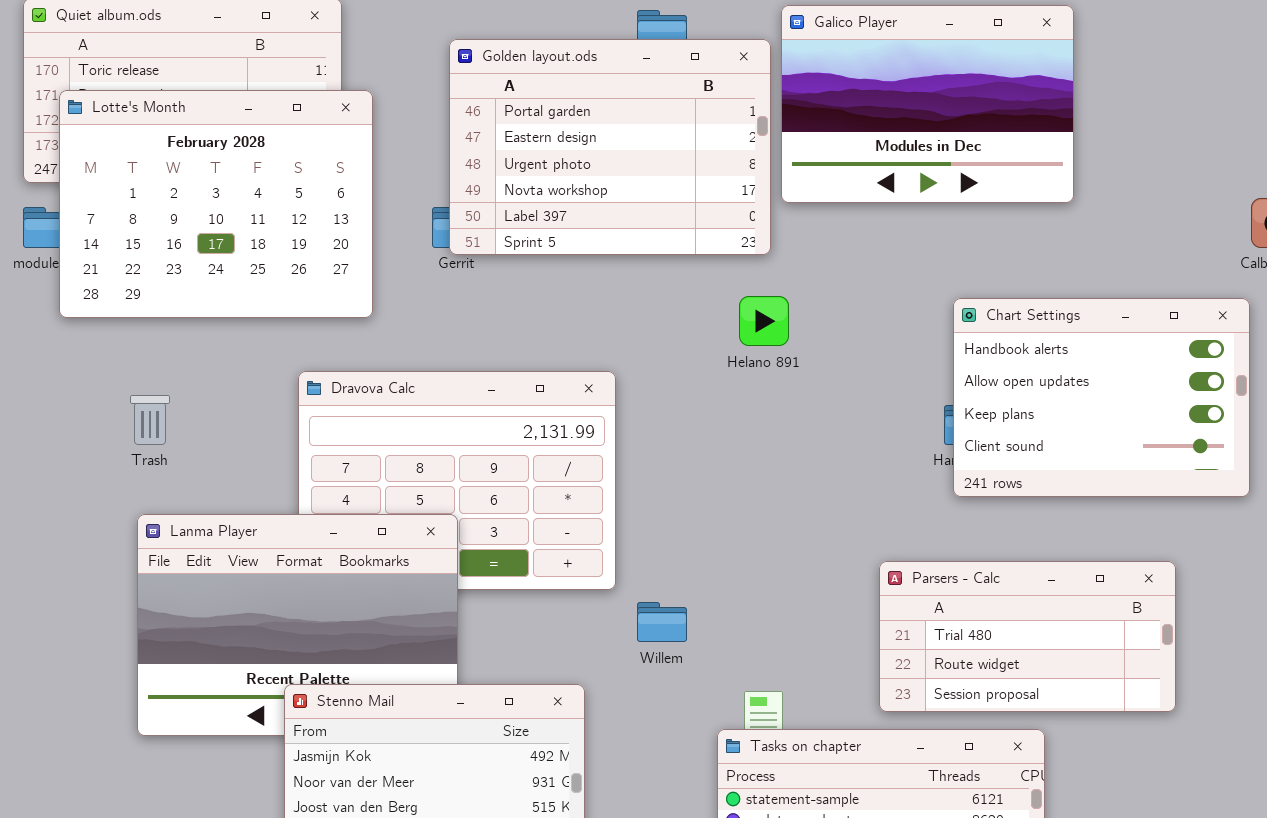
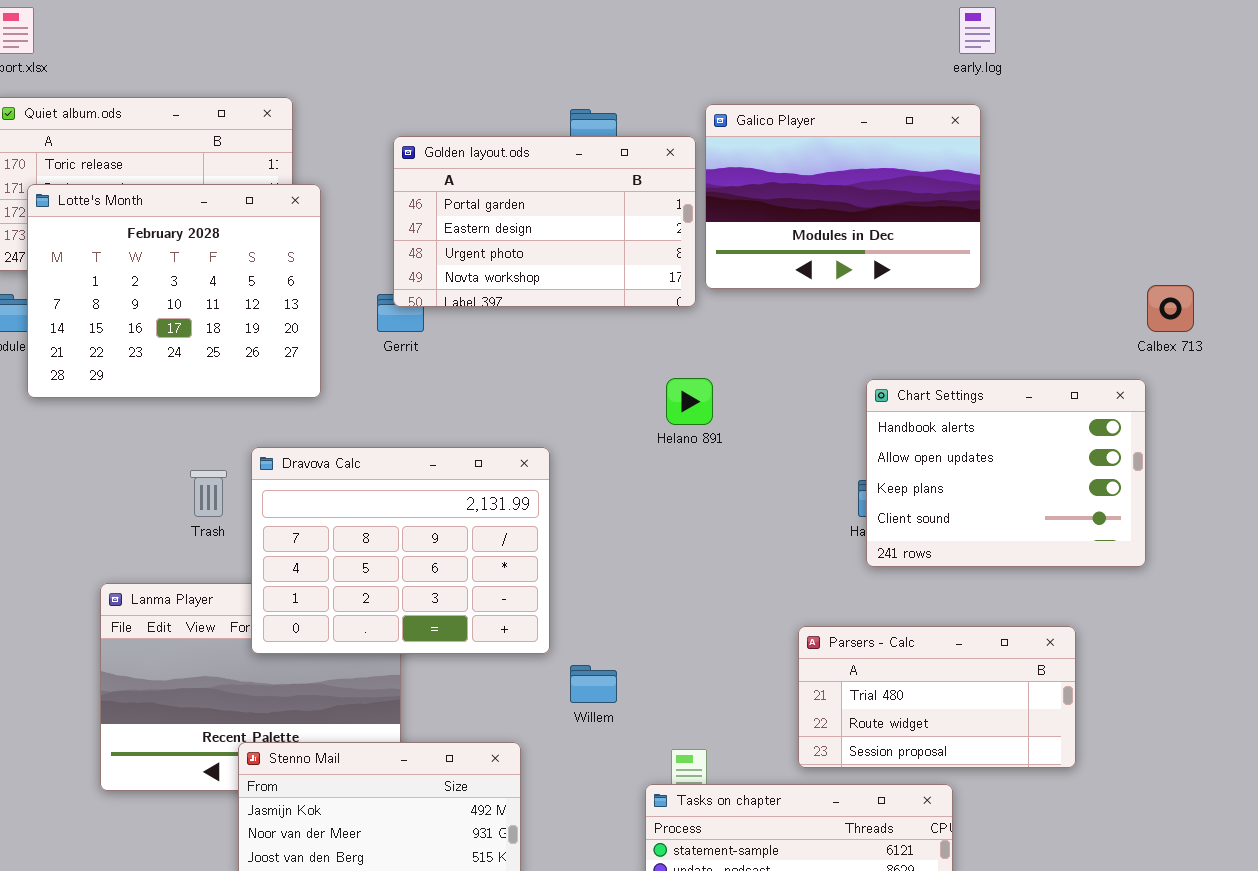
Golden layout.ods: [449,39,771,255] -> [393,136,696,307], resized
Dravova Calc: [298,371,616,590] -> [251,447,550,654], raised
Trash: [130,395,170,445] -> [190,470,227,517], moved

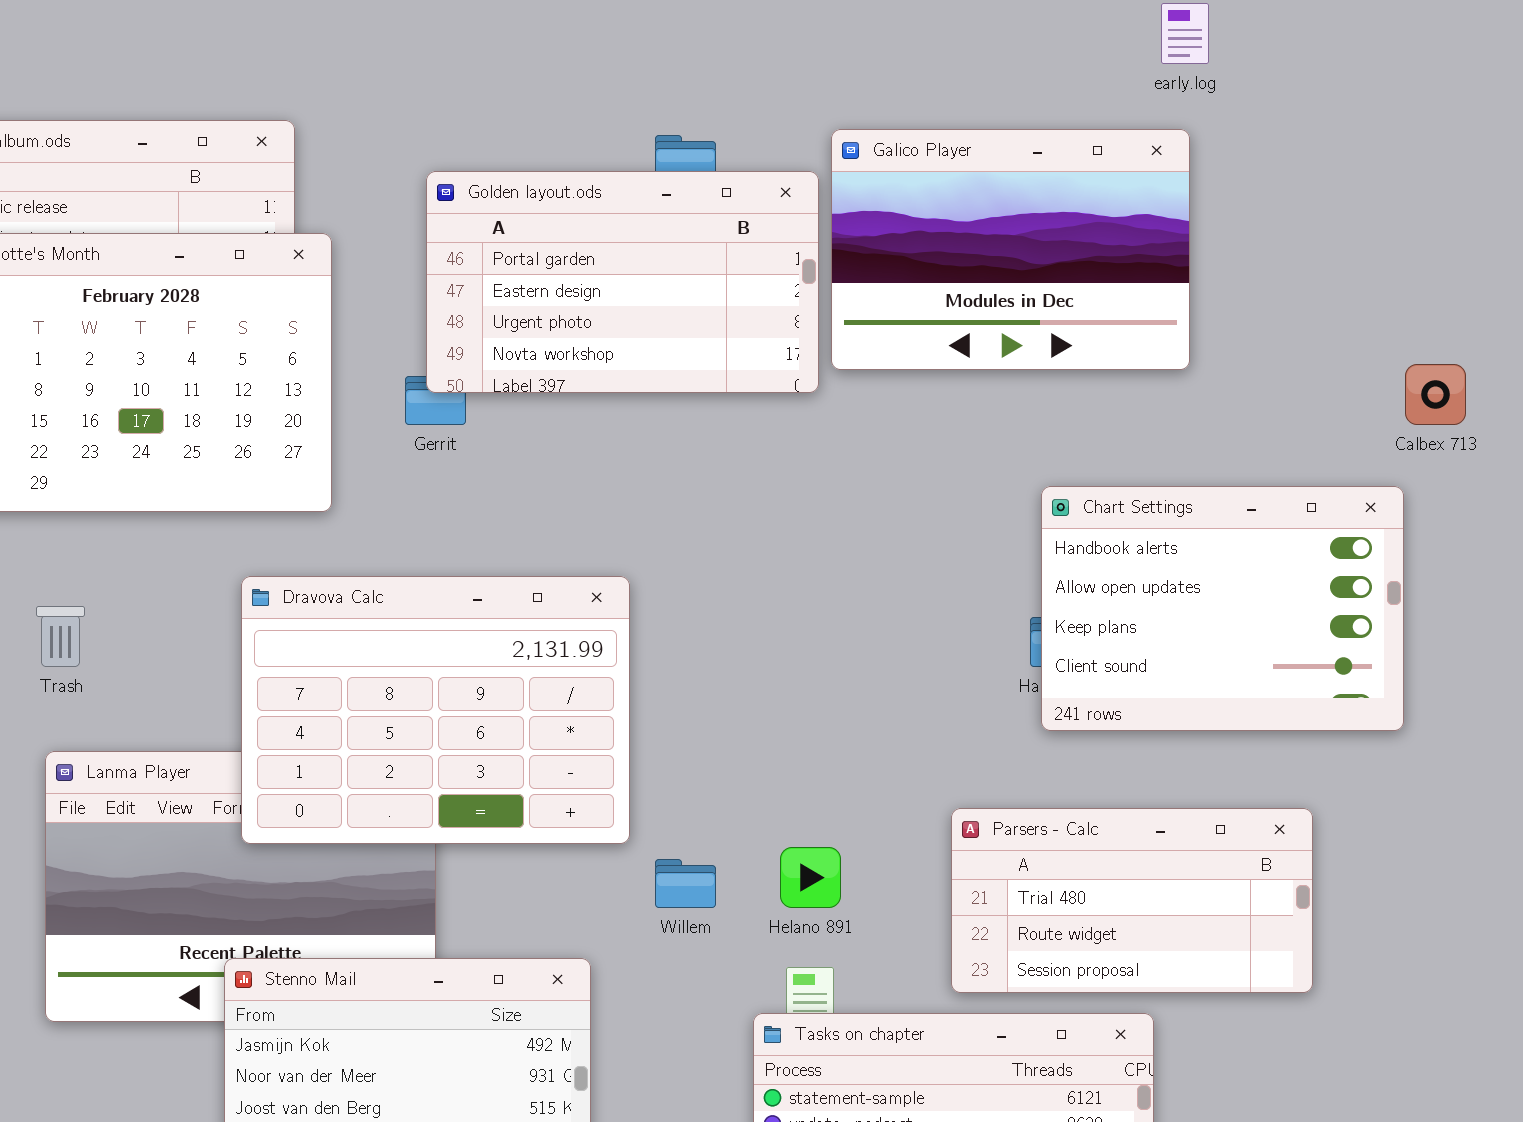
Helano 891: [666,378,713,425] -> [780,847,841,908], moved
Trash: [190,470,227,517] -> [36,606,85,667], moved

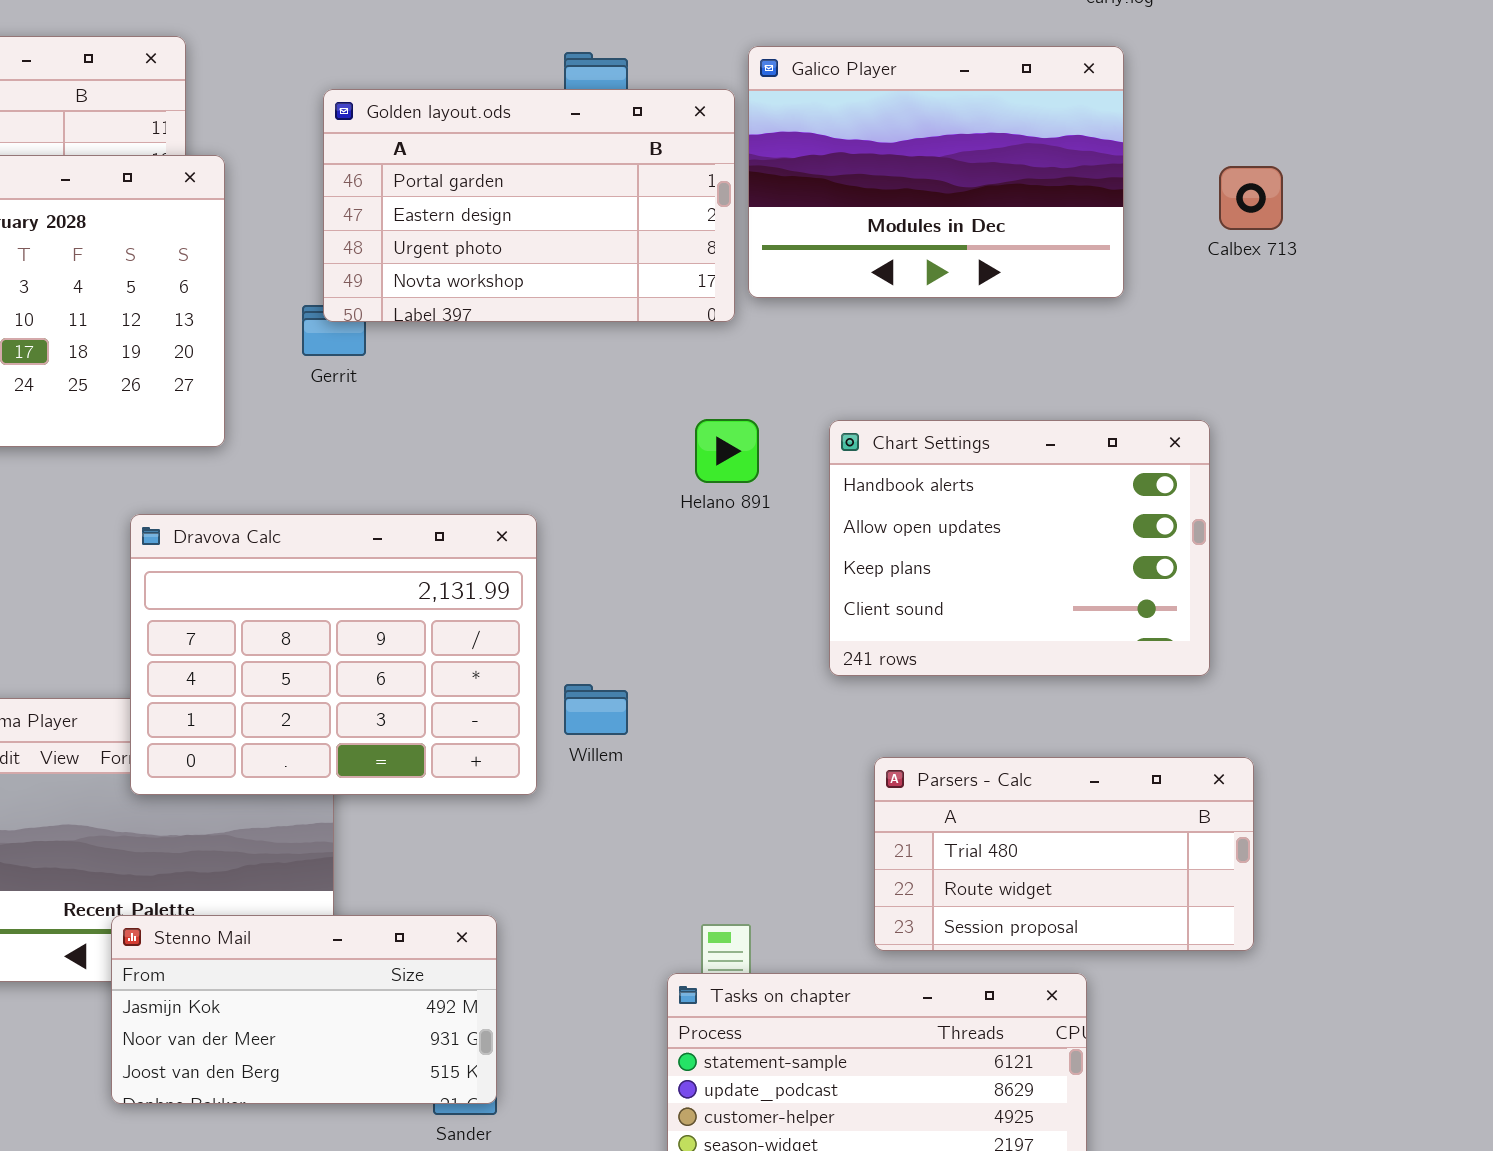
Calbex 713: [1405,364,1466,425] -> [1219,166,1283,230], moved
Chart Settings: [1041,486,1404,731] -> [829,420,1210,676], moved
Helano 891: [780,847,841,908] -> [695,419,759,483], moved
Willem: [655,859,716,908] -> [564,684,628,735], moved

